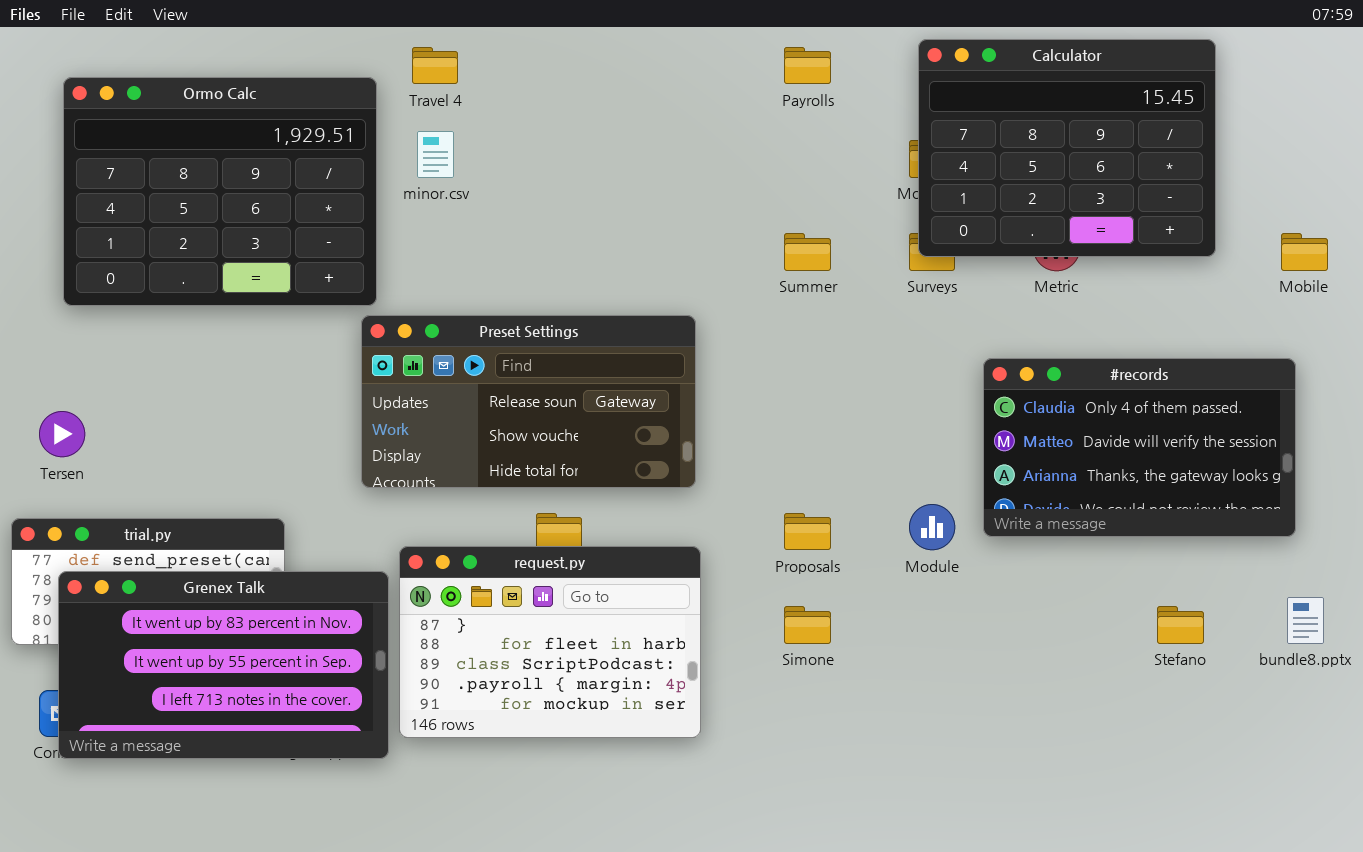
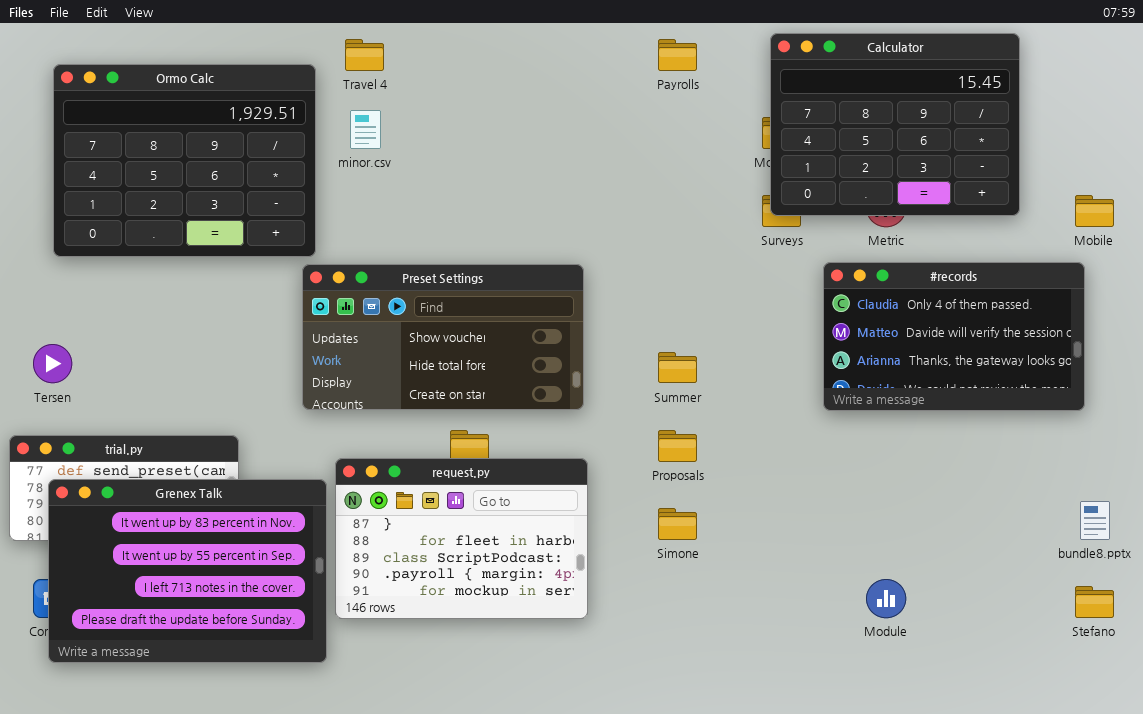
Summer: [784,233,831,271] -> [658,352,697,383], moved
Preset Settings: [361,315,696,488] -> [302,264,584,410], scrolled down 1 row
#records: [983,358,1296,537] -> [823,262,1085,411], moved
Module: [909,504,955,550] -> [866,579,906,618], moved
Grenex Talk: [58,571,389,759] -> [48,479,327,663], resized
Stefano: [1157,606,1204,644] -> [1075,586,1114,618], moved

